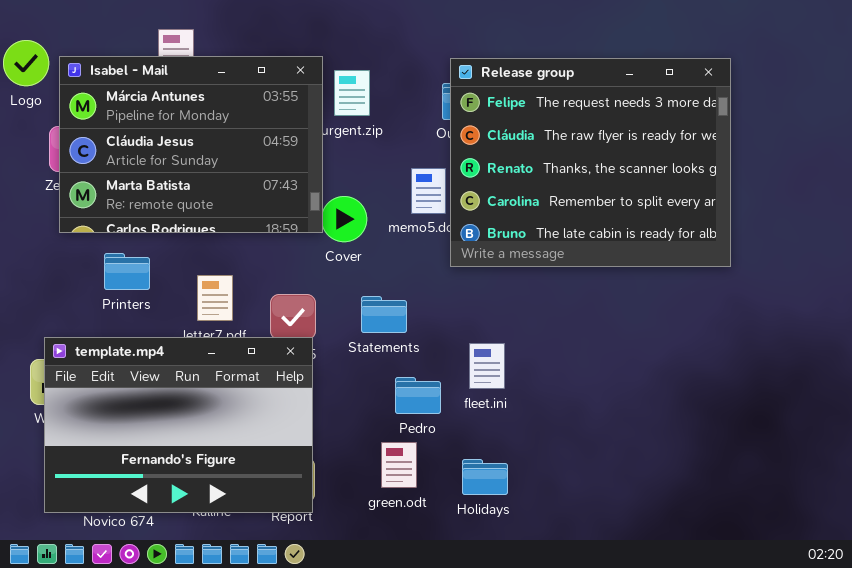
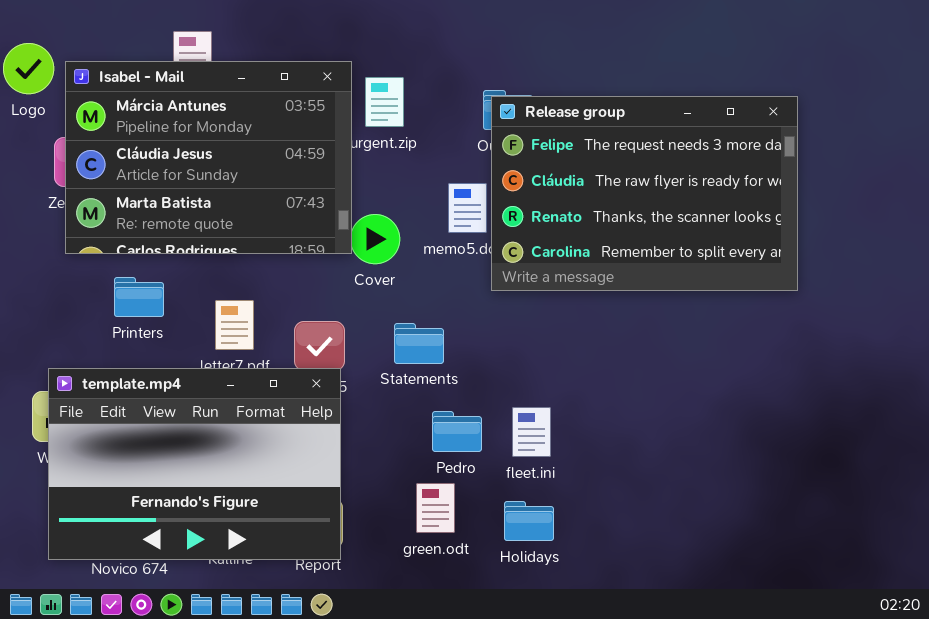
Release group: [450,58,731,267] -> [491,96,798,291], resized
fleet.ini: [469,343,505,389] -> [512,407,551,457], moved

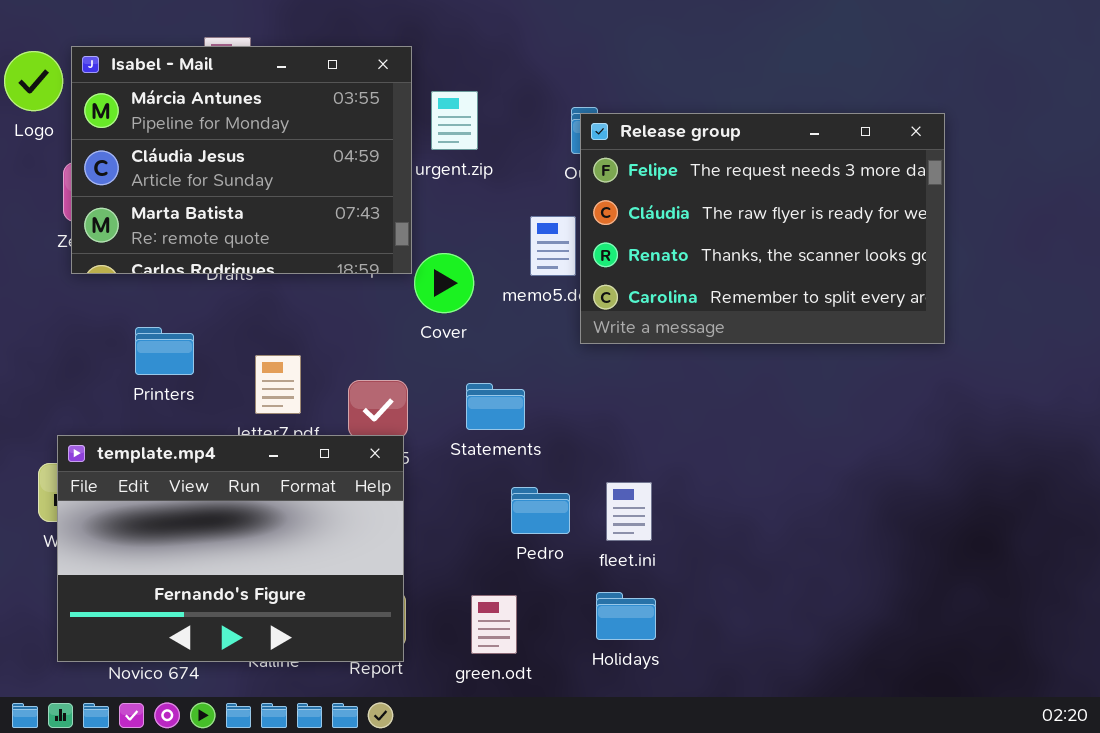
Isabel - Mail: [65,61,352,254] -> [71,46,412,274], moved
green.odt: [416,483,455,533] -> [471,595,517,654], moved

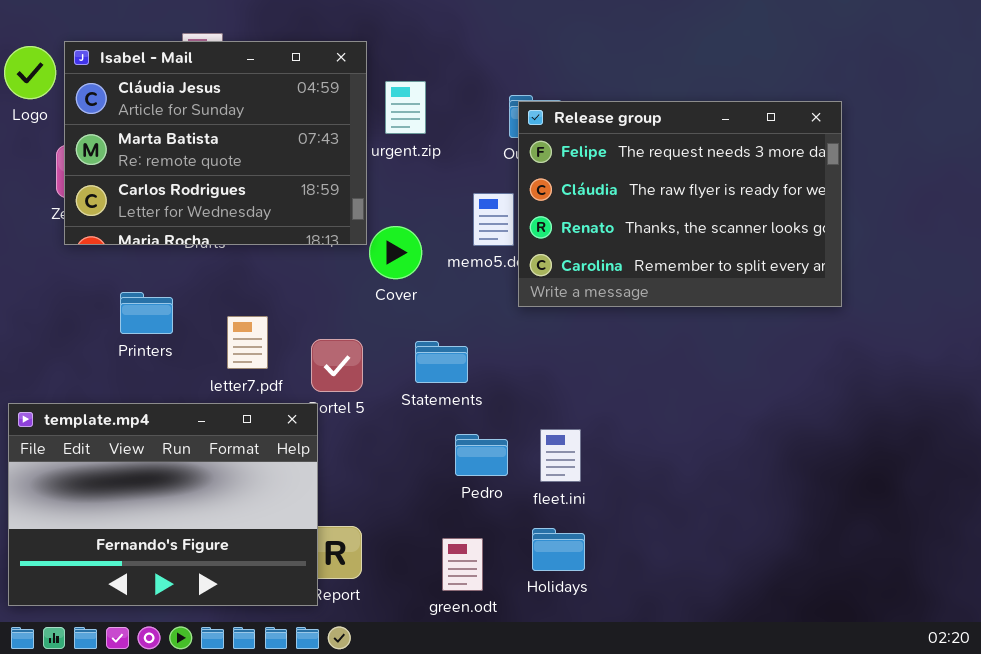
Isabel - Mail: [71,46,412,274] -> [64,41,367,245], scrolled down 1 row
template.mp4: [57,435,404,662] -> [8,403,318,606], moved
green.odt: [471,595,517,654] -> [442,538,483,591], moved

